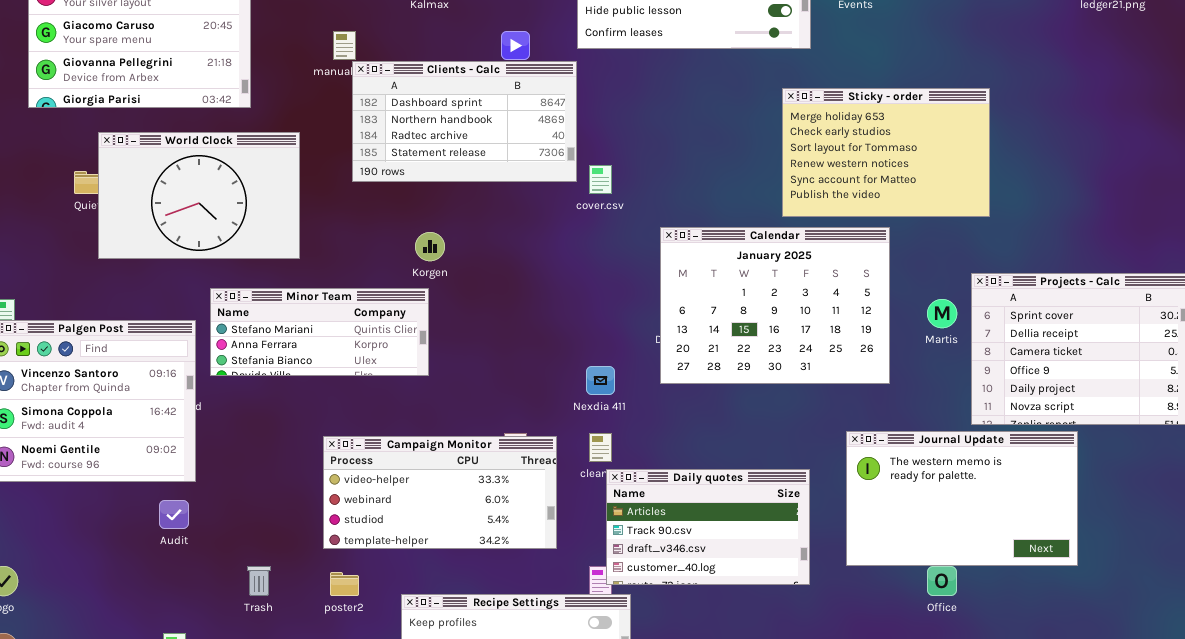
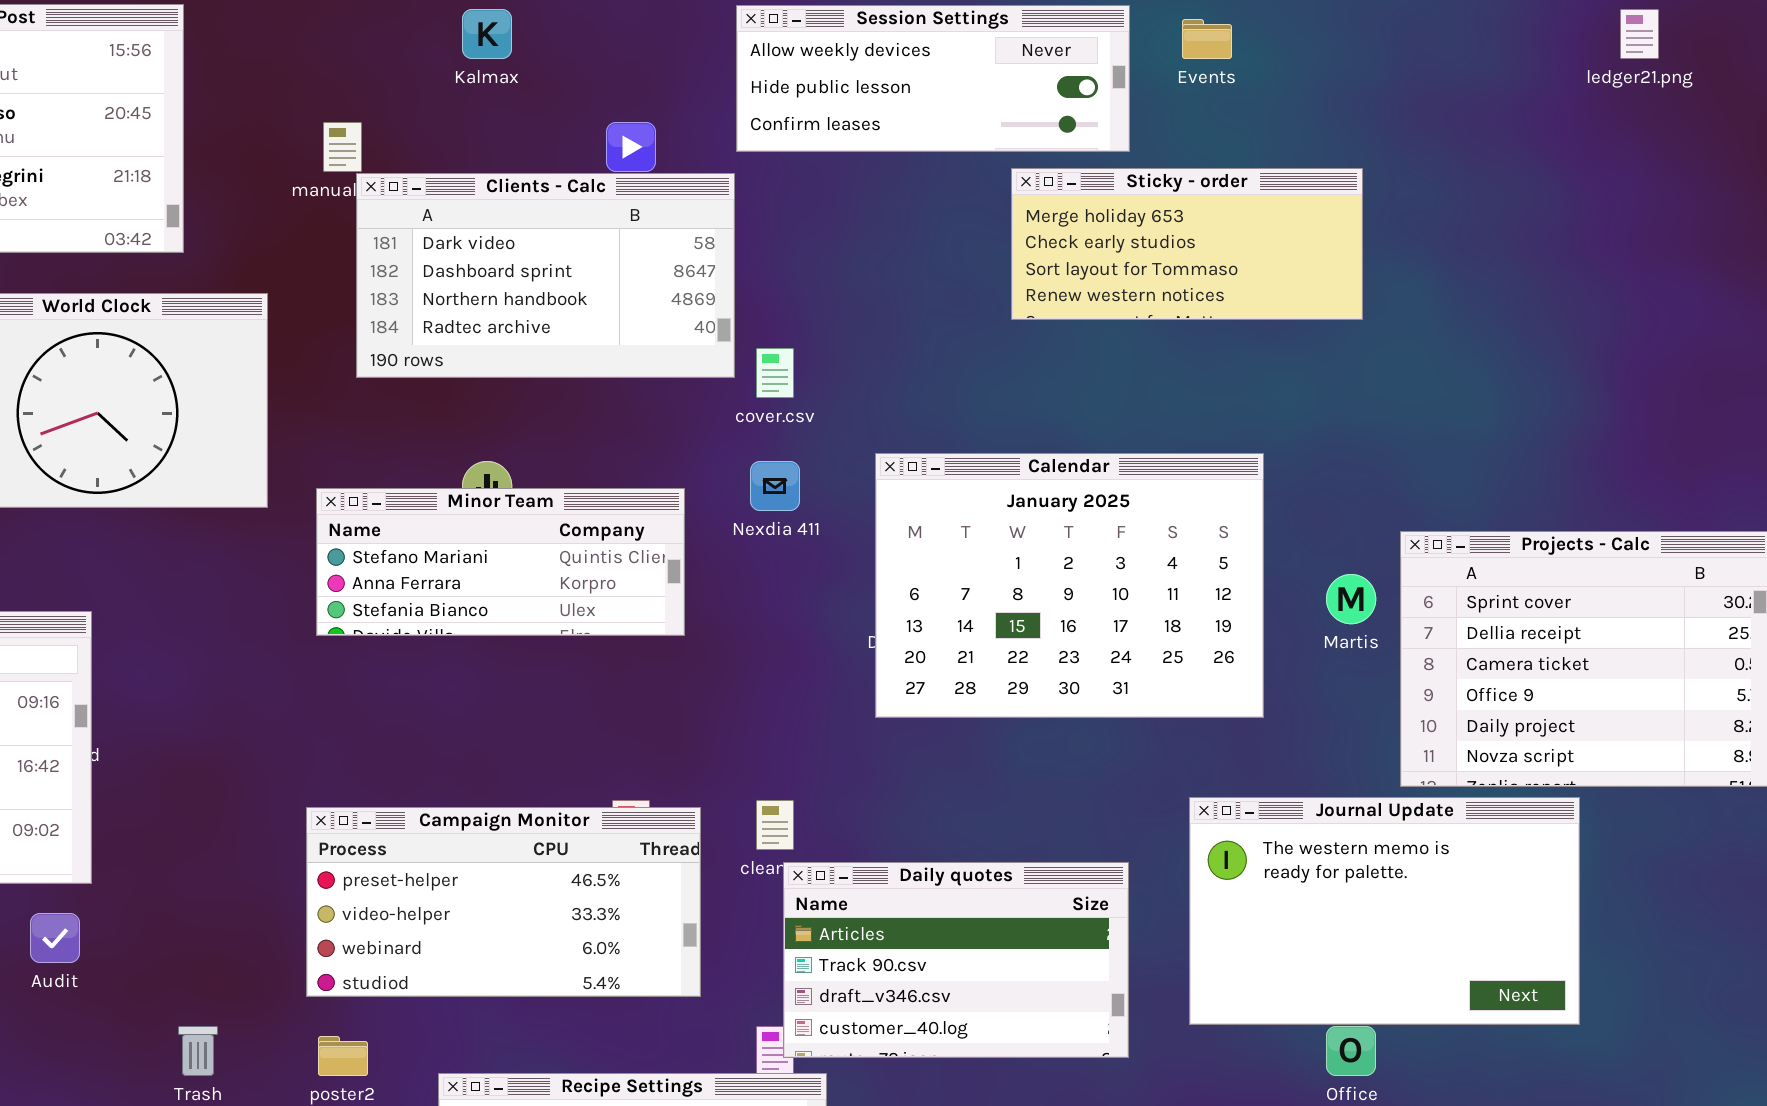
Clients - Calc: [352,61,577,182] -> [356,173,735,378], scrolled up 1 row
Sticky - order: [782,88,990,217] -> [1011,168,1363,320], moved, resized
Minor Team: [210,288,429,376] -> [316,488,685,636], moved
Nexdia 411: [586,366,615,395] -> [750,461,800,511], moved
Campaign Monitor: [323,436,557,549] -> [306,807,701,997], scrolled up 1 row

